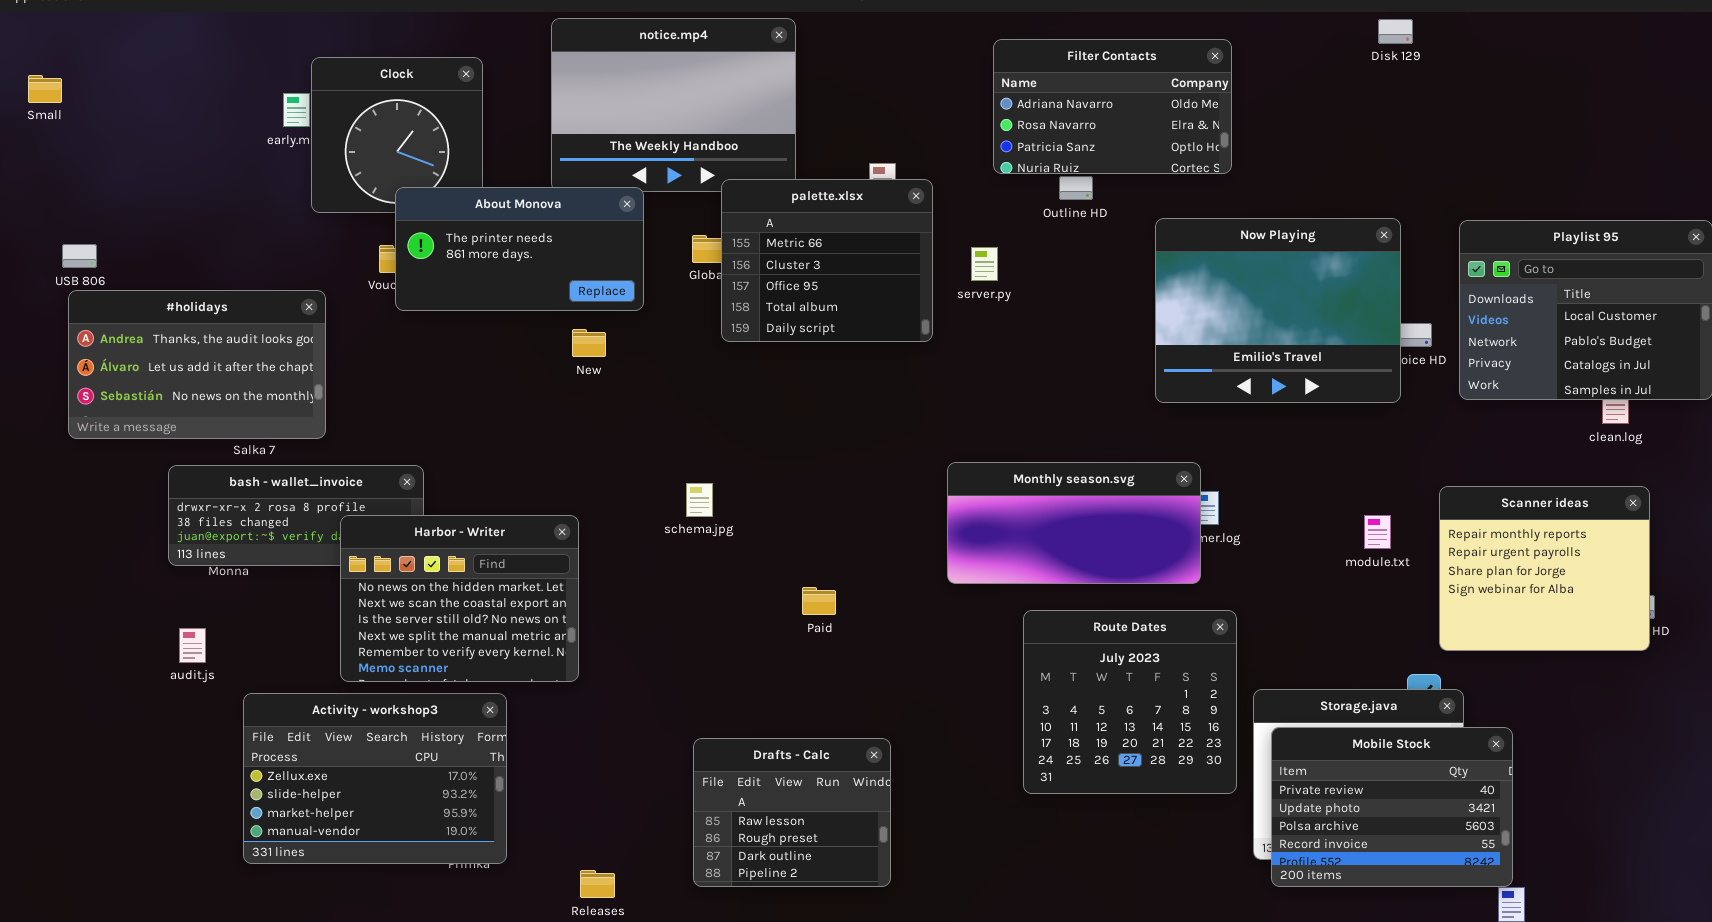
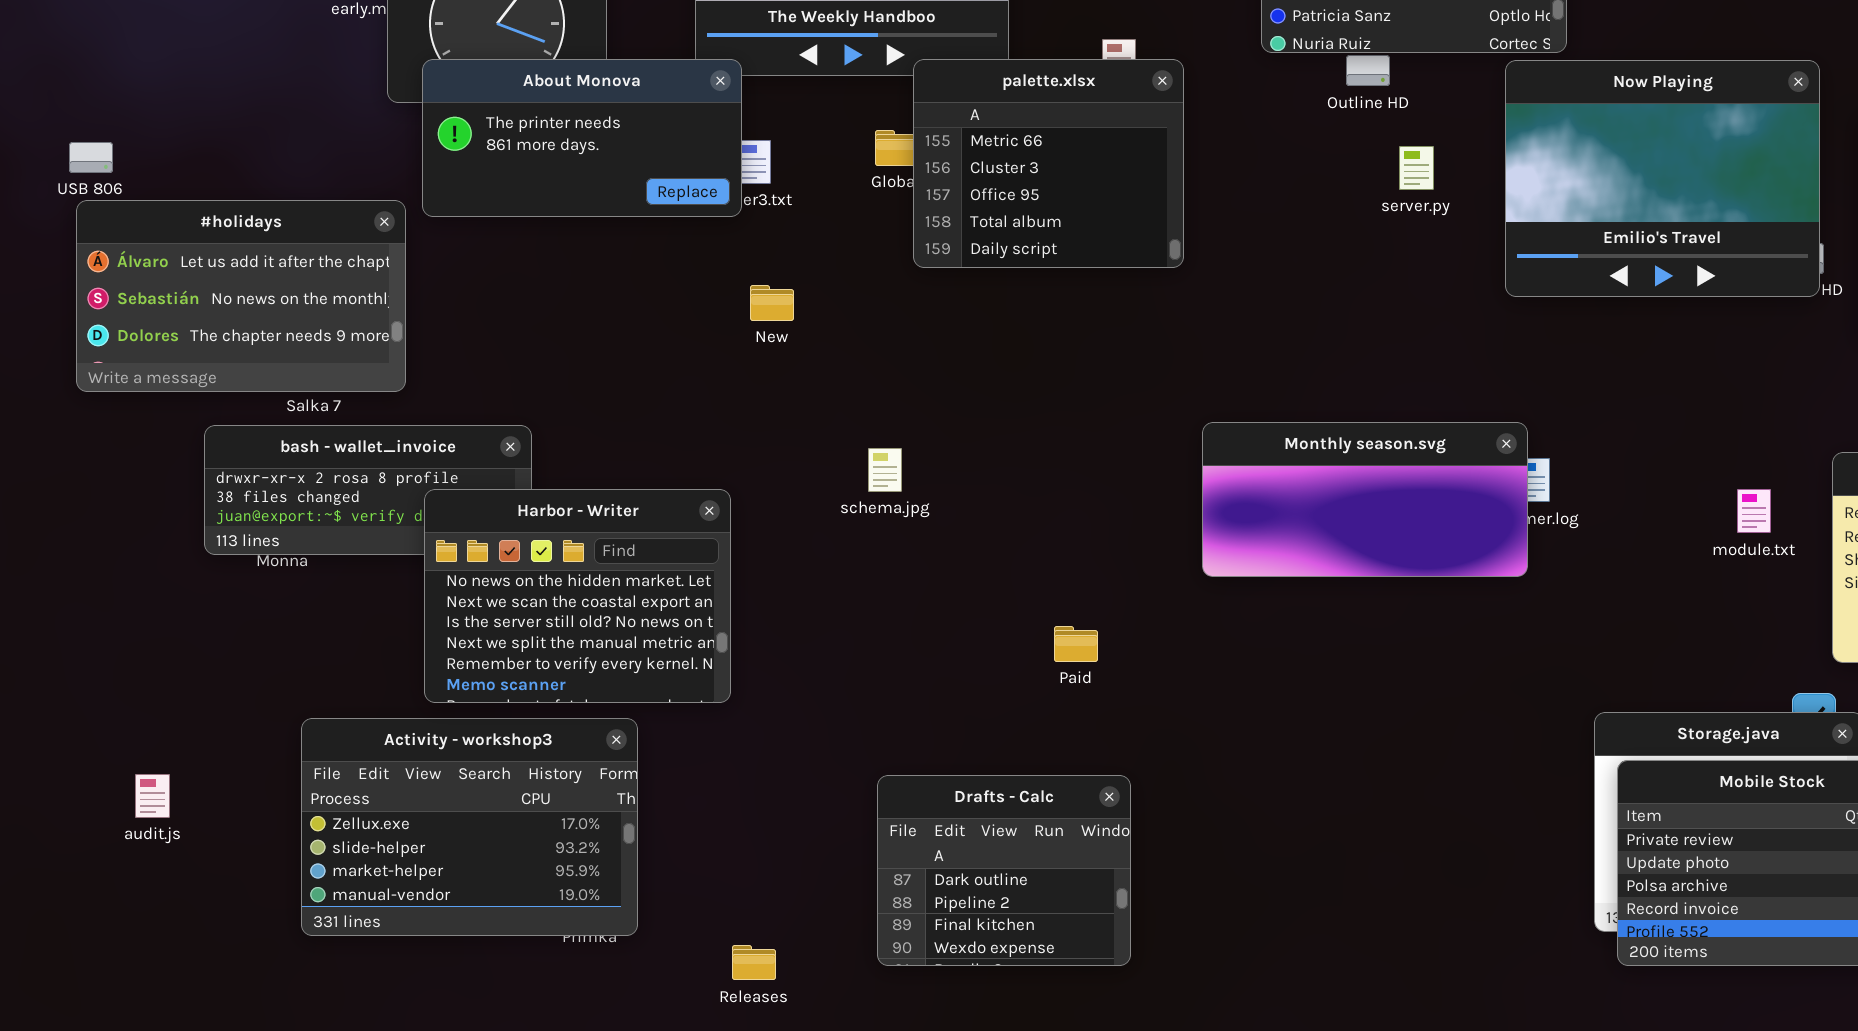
About Monova: [395,187,644,311] -> [422,59,742,217], moved
Now Playing: [1155,218,1401,403] -> [1505,60,1820,297], moved
server.py: [971,247,998,281] -> [1399,146,1434,190], moved
#holidays: [68,290,326,439] -> [76,200,406,392], scrolled down 1 row
New: [572,329,606,357] -> [750,285,794,321], moved
Paid: [802,587,836,615] -> [1054,626,1098,662], moved
Route Dates: [1023,610,1237,794] -> none, closed
audit.js: [179,628,206,663] -> [135,774,170,818], moved
Drafts - Calc: [693,738,891,887] -> [877,775,1131,966], scrolled down 2 rows

